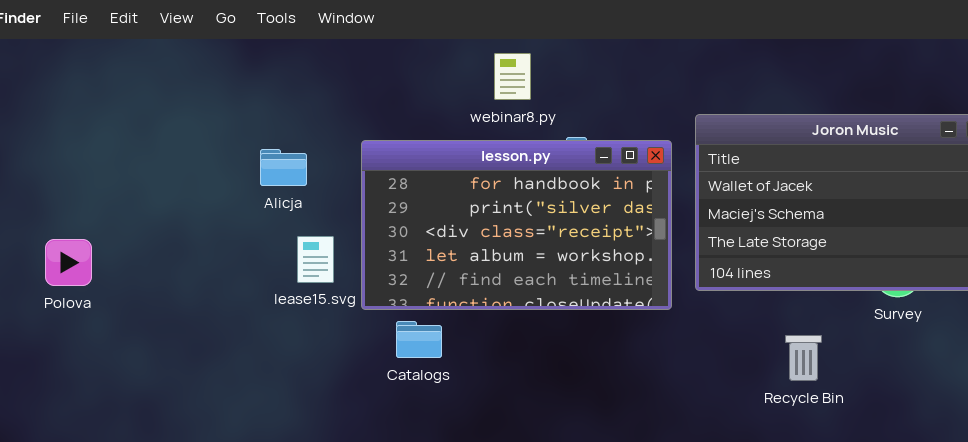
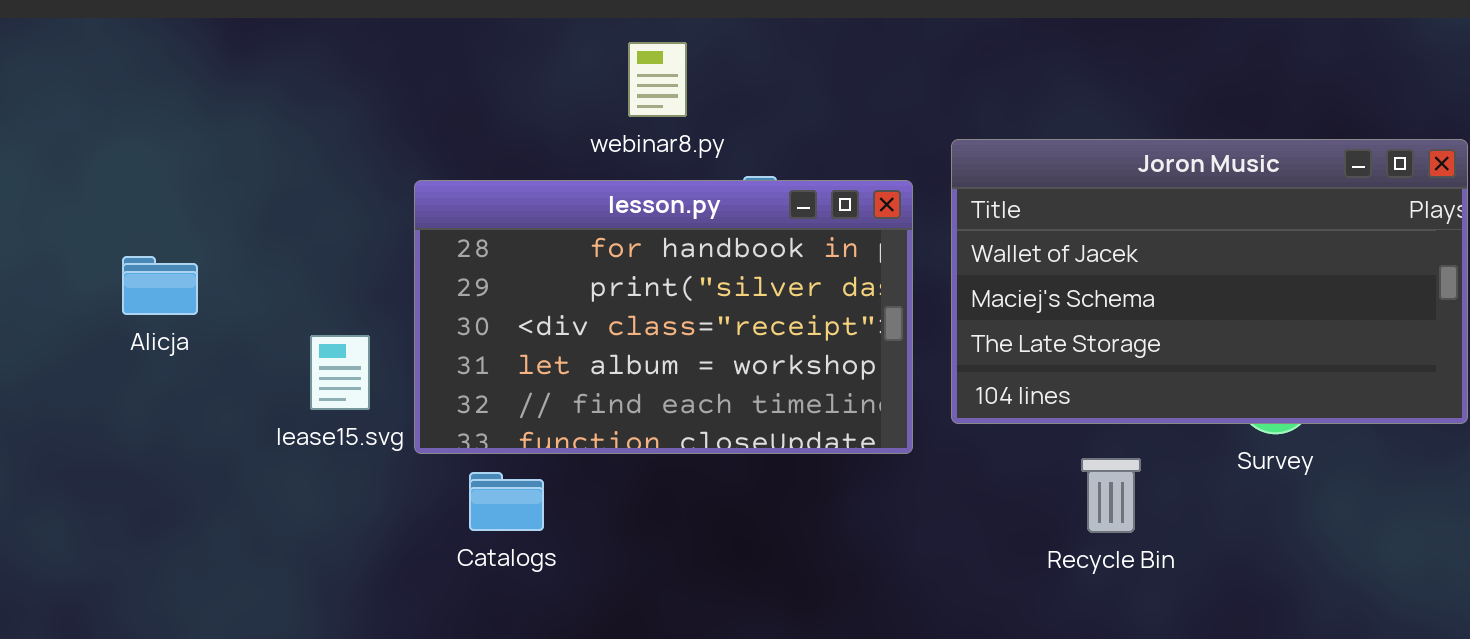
Alicja: [260,149,307,186] -> [122,256,198,315], moved
Recycle Bin: [785,335,822,381] -> [1081,458,1141,533], moved

